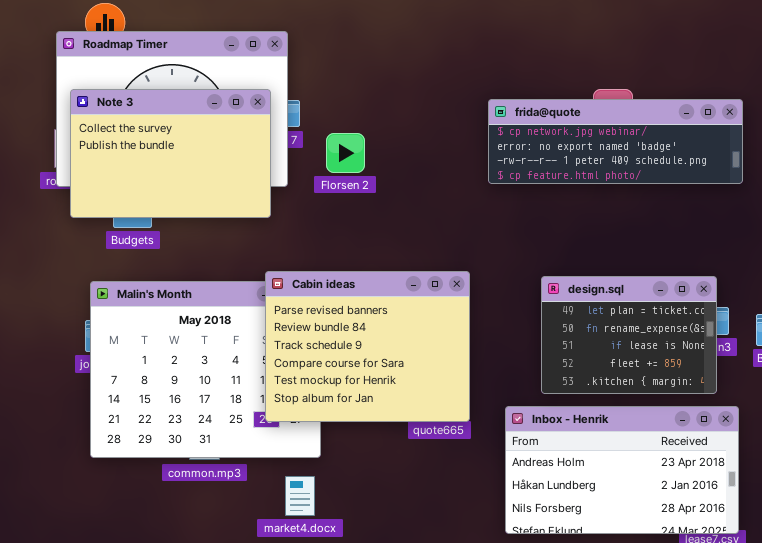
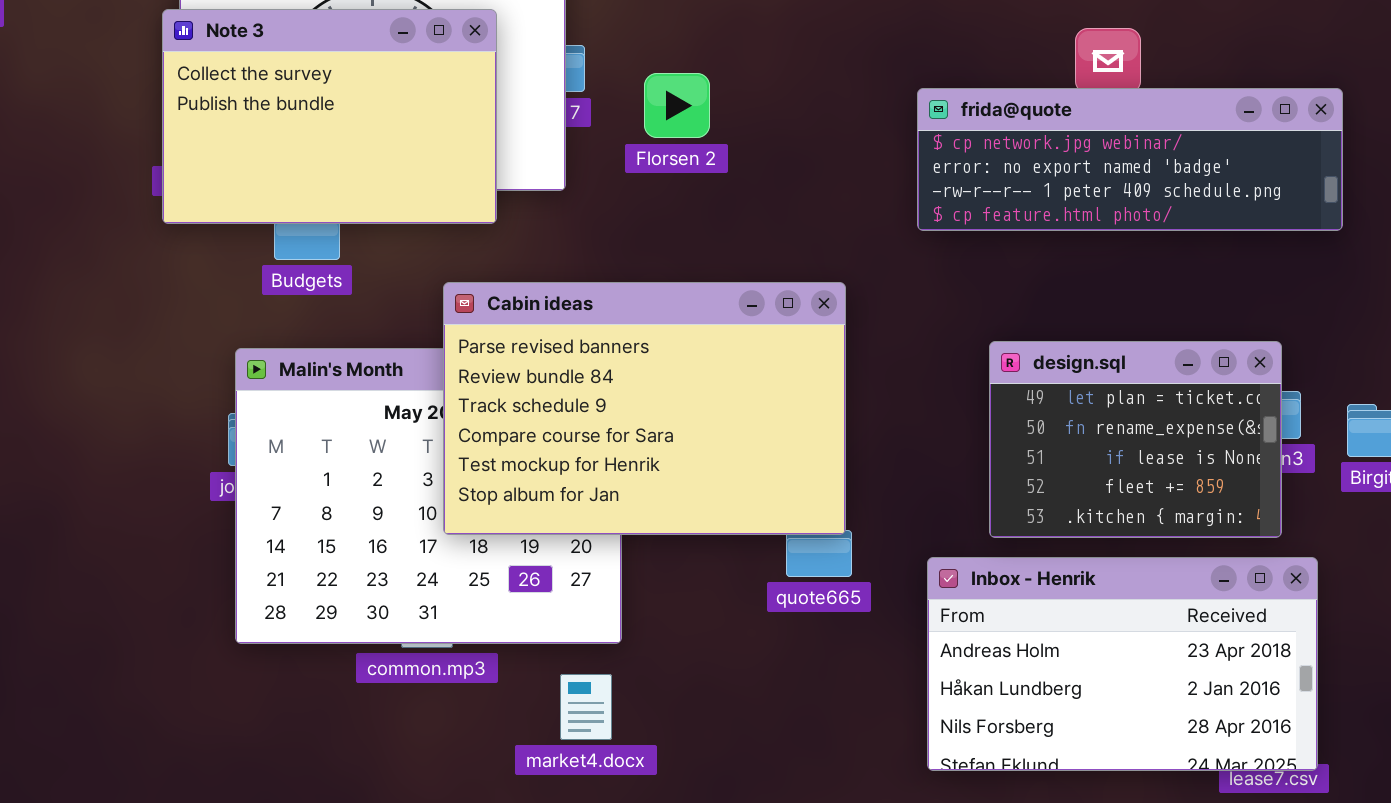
Note 3: [70,89,271,218] -> [162,9,497,224], moved
frida@quote: [488,99,743,184] -> [917,88,1343,231], moved
Florsen 2: [326,133,365,173] -> [644,73,710,138], moved
Cabin ideas: [265,271,470,422] -> [443,282,846,535], moved, resized

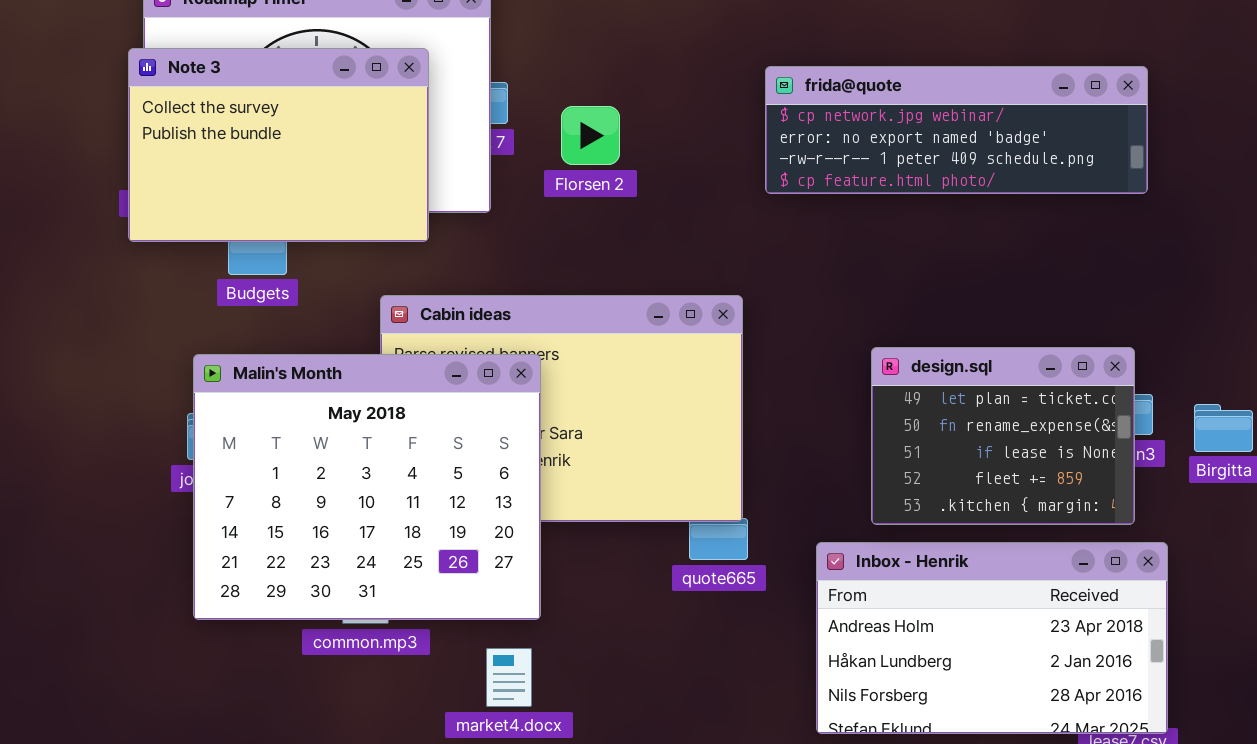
frida@quote: [917,88,1343,231] -> [765,66,1148,194], moved
Malin's Month: [235,348,622,644] -> [193,354,541,620], raised

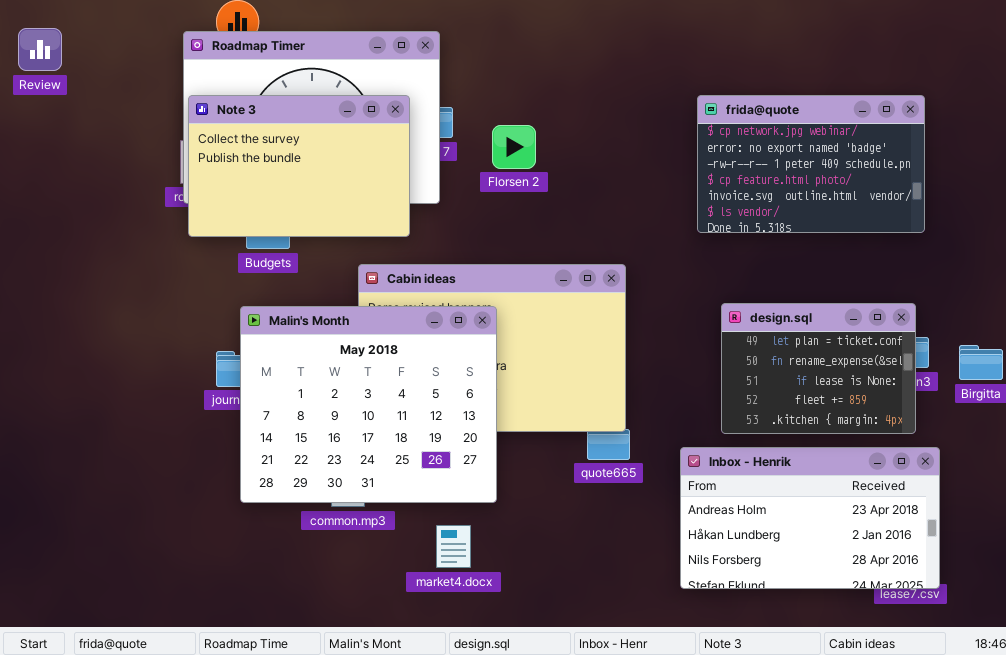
Note 3: [128,48,429,242] -> [188,95,410,237], moved
frida@quote: [765,66,1148,194] -> [697,95,925,233], resized
Malin's Month: [193,354,541,620] -> [240,306,497,503], moved

